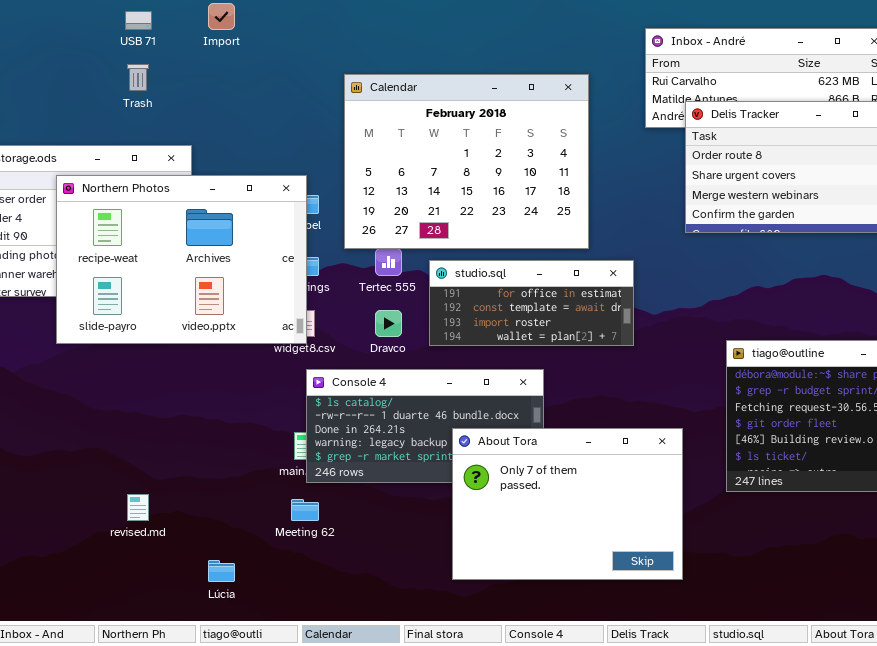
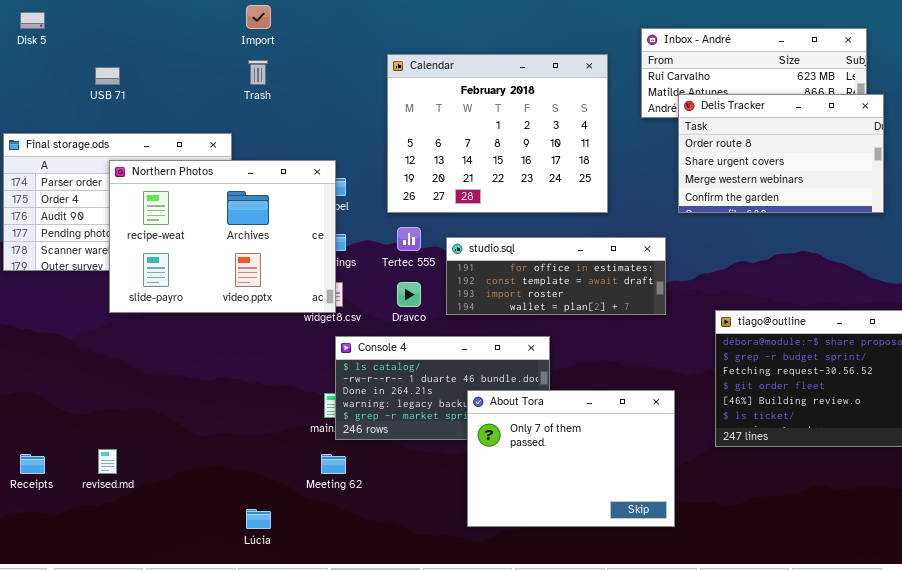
USB 71: [125,11,152,30] -> [95,67,120,85], moved
Trash: [127,64,149,91] -> [248,60,268,85], moved
Calendar: [344,74,589,249] -> [387,54,608,213], moved
studio.sql: [429,260,634,346] -> [446,237,666,315], resized
revised.md: [127,494,149,521] -> [98,449,117,474], moved

